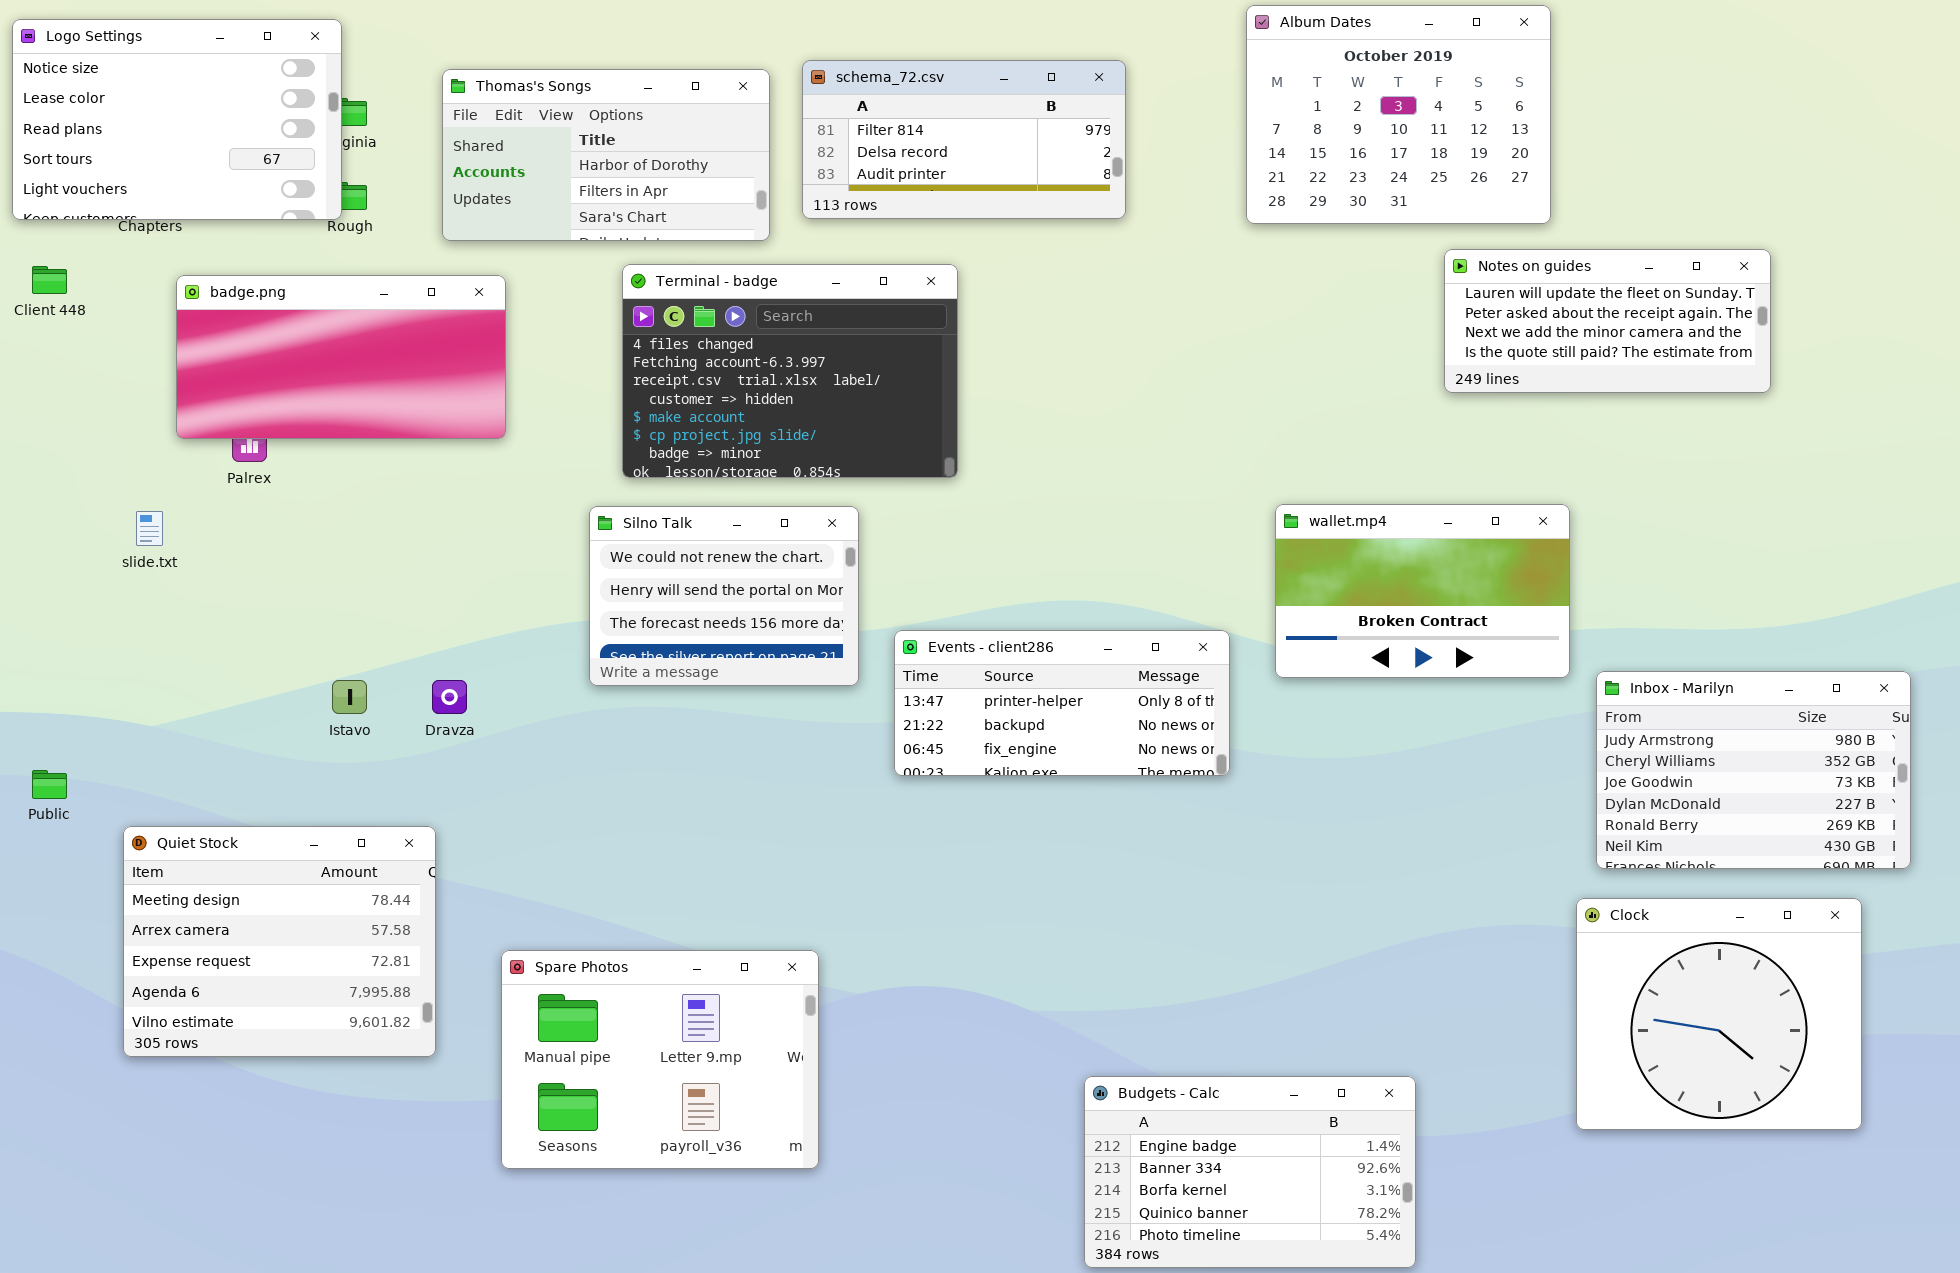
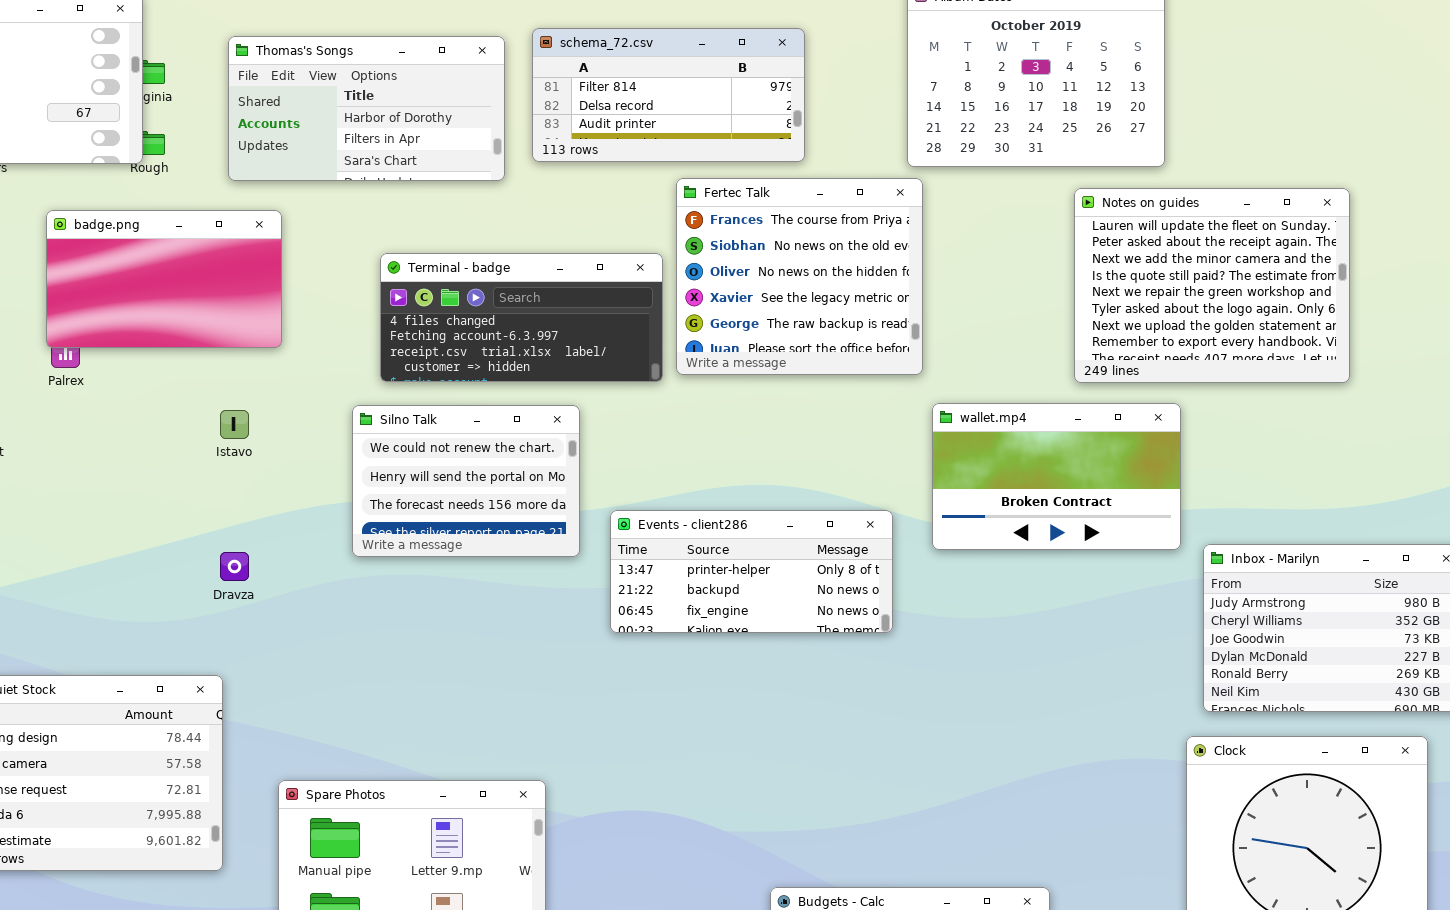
Fertec Talk: none -> [676,178,923,375], opened
Notes on guides: [1444,249,1771,393] -> [1074,188,1350,383], resized
Terminal - badge: [622,264,958,478] -> [380,253,663,382], resized
badge.png: [176,275,506,439] -> [46,210,282,348], resized
Istavo: [332,680,367,714] -> [220,410,249,439], moved

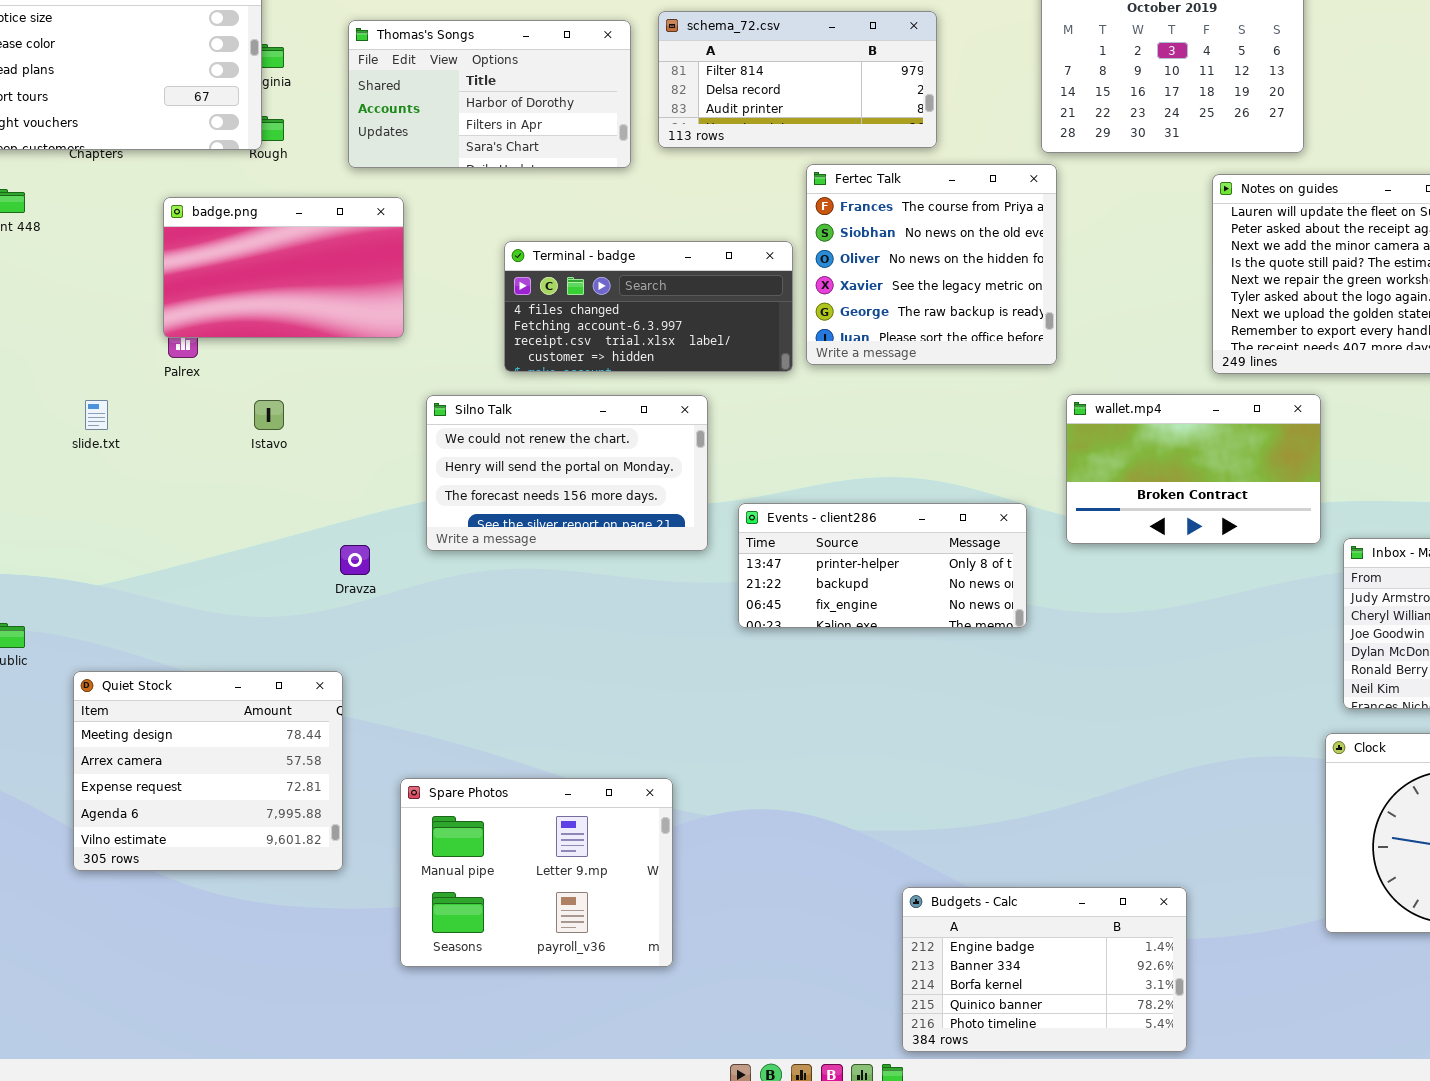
Silno Talk: [352,405,580,557] -> [426,395,708,551], resized
Istavo: [220,410,249,439] -> [254,400,284,430], moved

